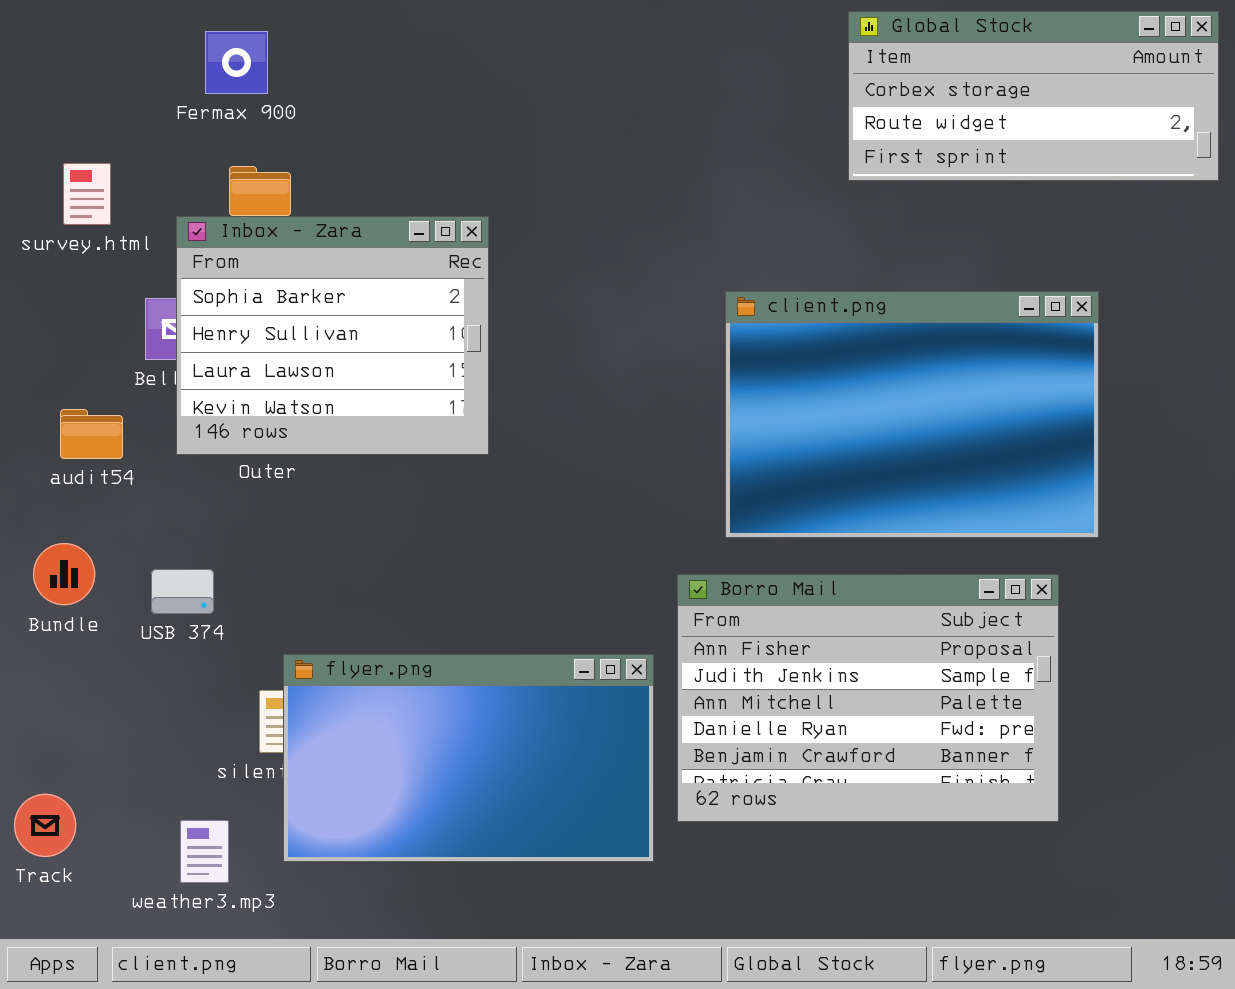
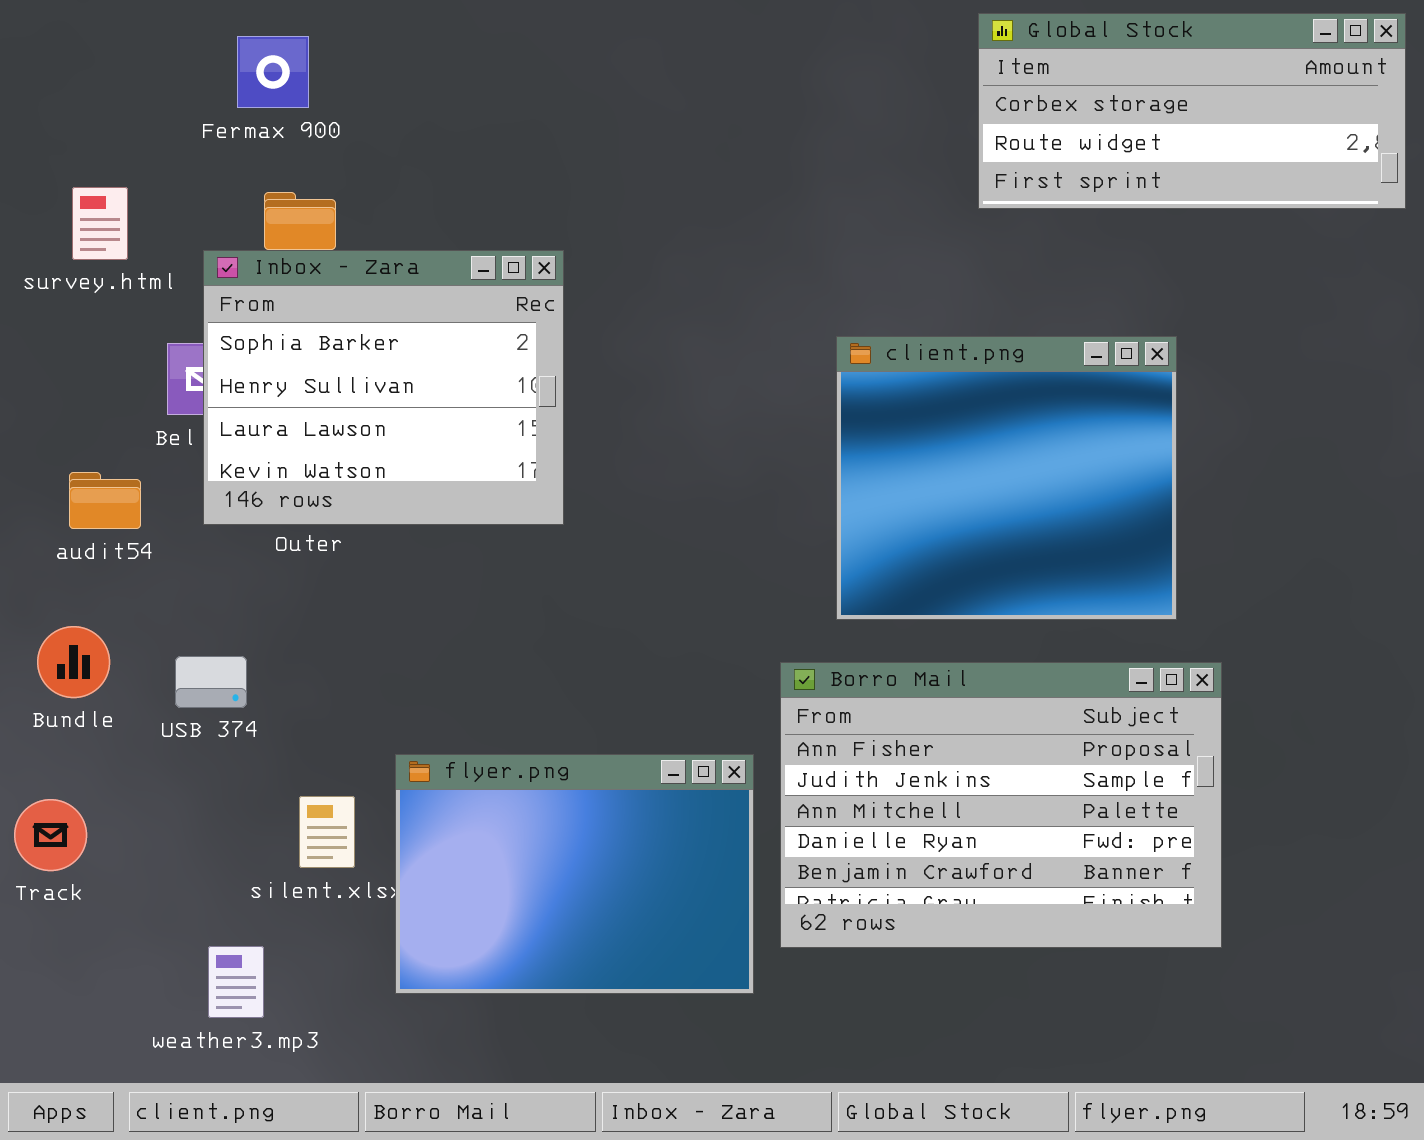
client.png: [725,291,1099,538] -> [836,336,1177,620], resized
flyer.png: [283,654,654,862] -> [395,754,754,994], resized
Track: [14,794,76,857] -> [14,799,87,871], moved

